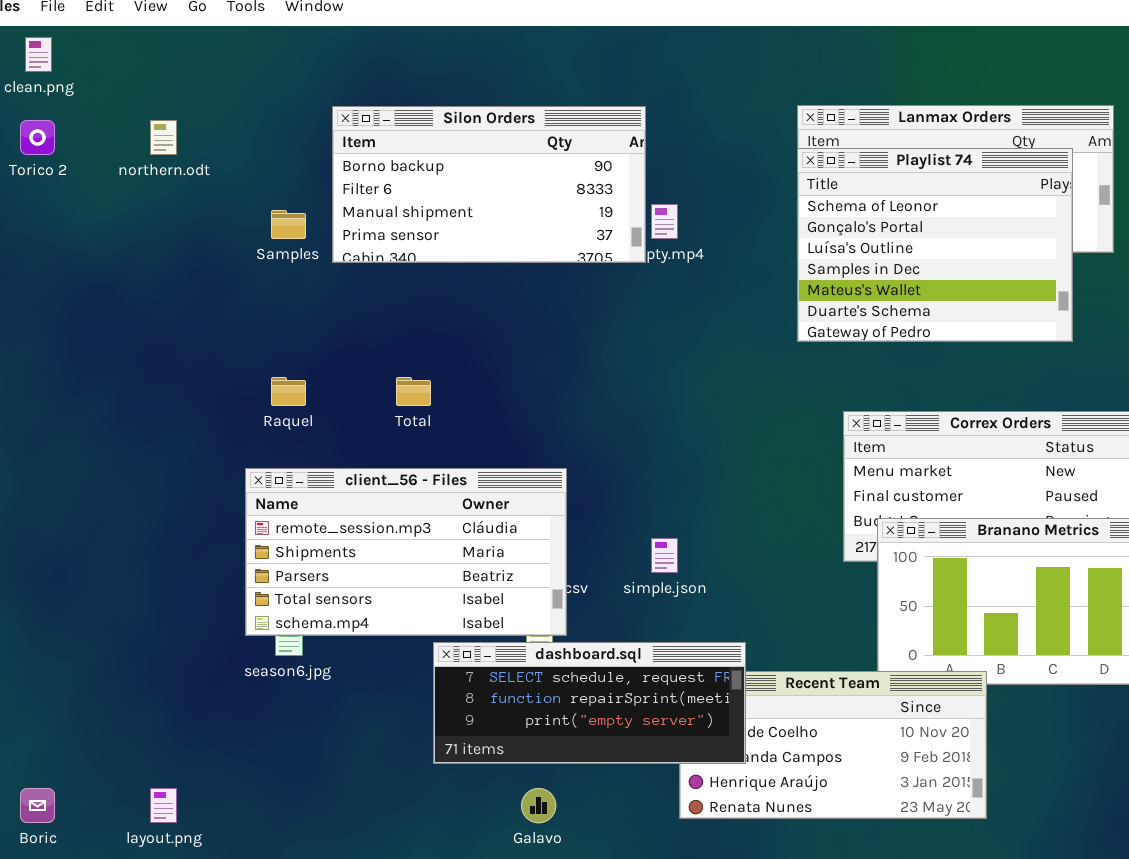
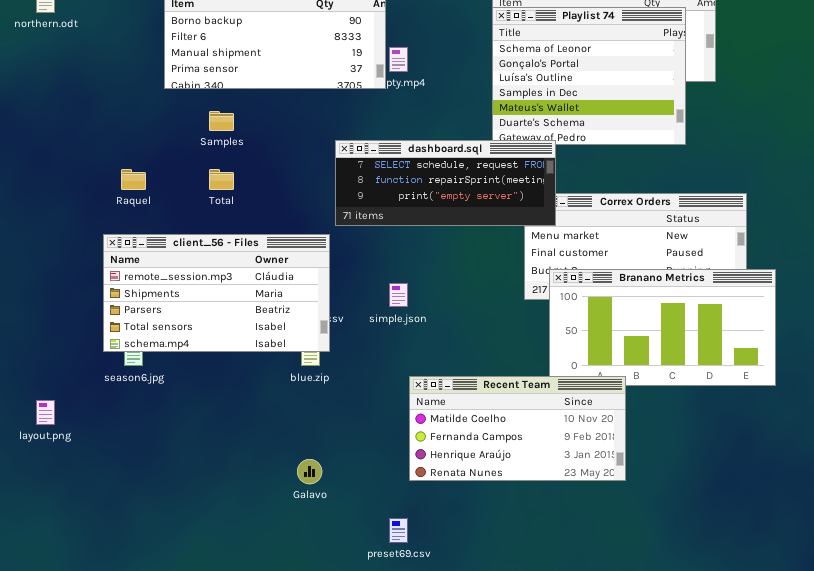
Samples: [271,210,306,239] -> [209,111,234,131], moved
dashboard.sql: [433,642,746,764] -> [335,140,556,226], moved
layout.png: [150,788,177,823] -> [36,400,55,425], moved

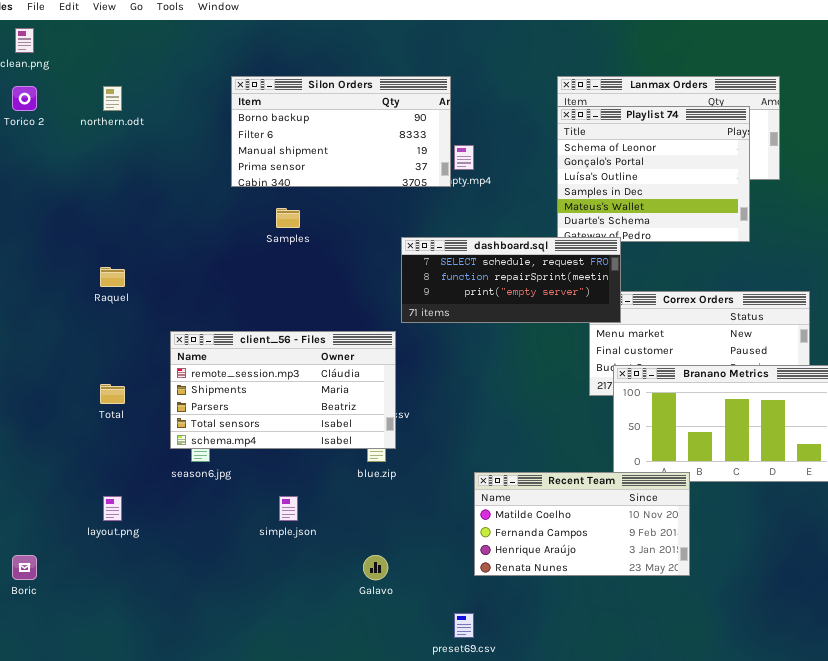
Raquel: [121,169,146,190] -> [100,267,125,287], moved
Total: [209,169,234,190] -> [100,384,125,404], moved
simple.json: [389,283,408,307] -> [279,496,298,521], moved

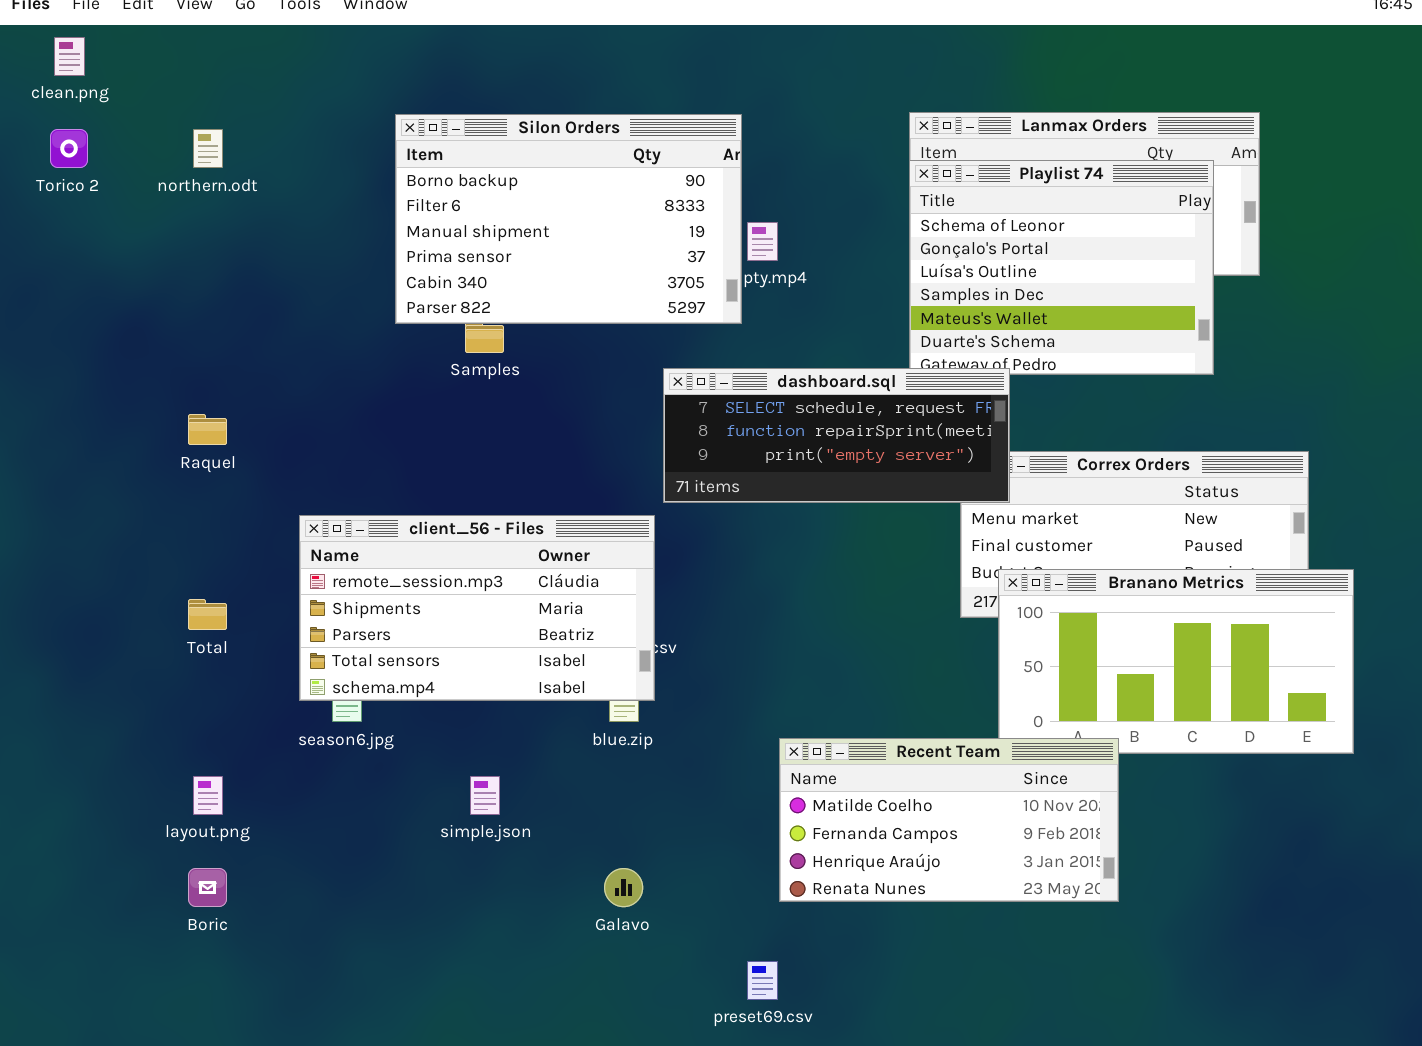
Silon Orders: [231,76,451,187] -> [395,114,742,324], resized
Boric: [12,555,37,580] -> [188,868,227,907], moved

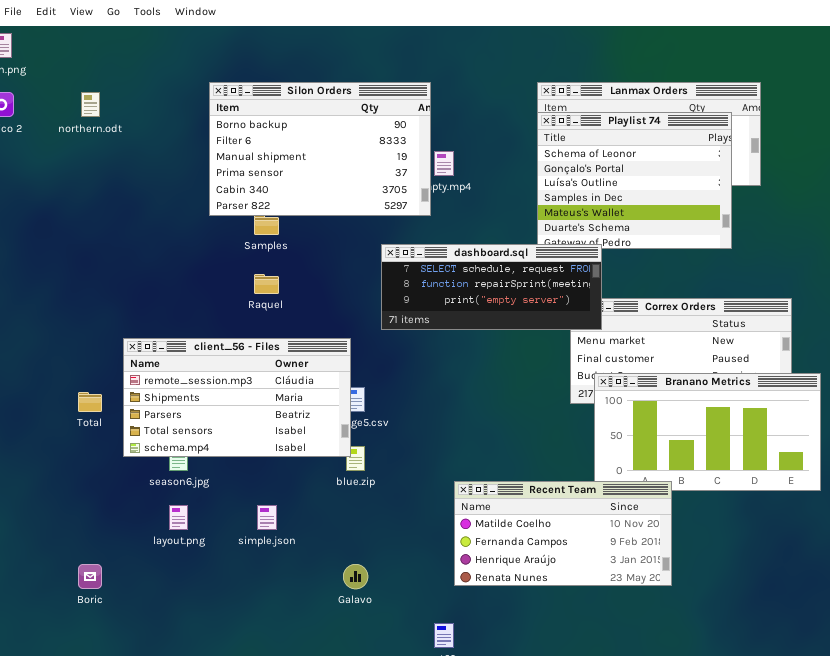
Raquel: [188,414,227,445] -> [254,274,279,294], moved
client_56 - Files: [299,515,655,701] -> [123,338,351,457], moved
layout.png: [193,776,223,815] -> [169,505,188,530], moved

